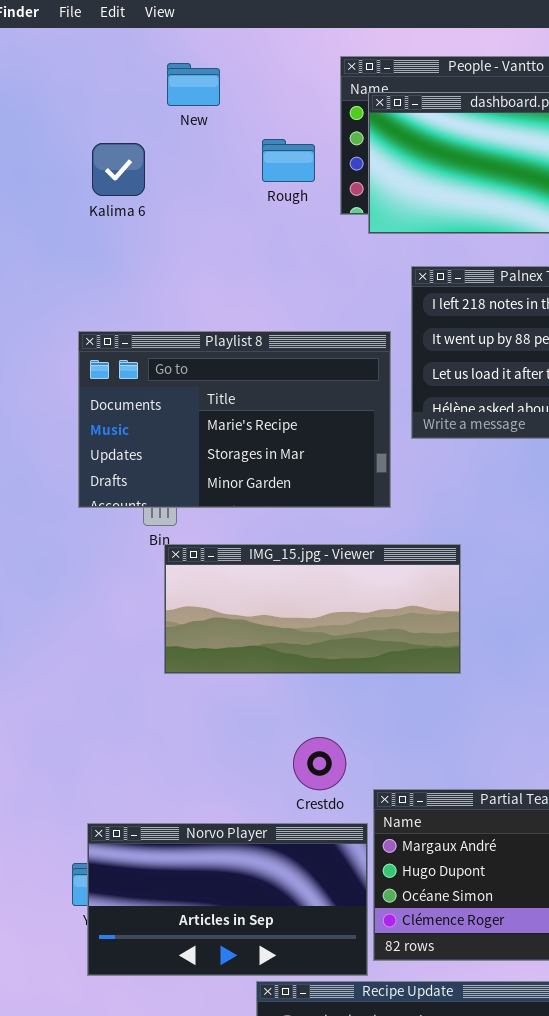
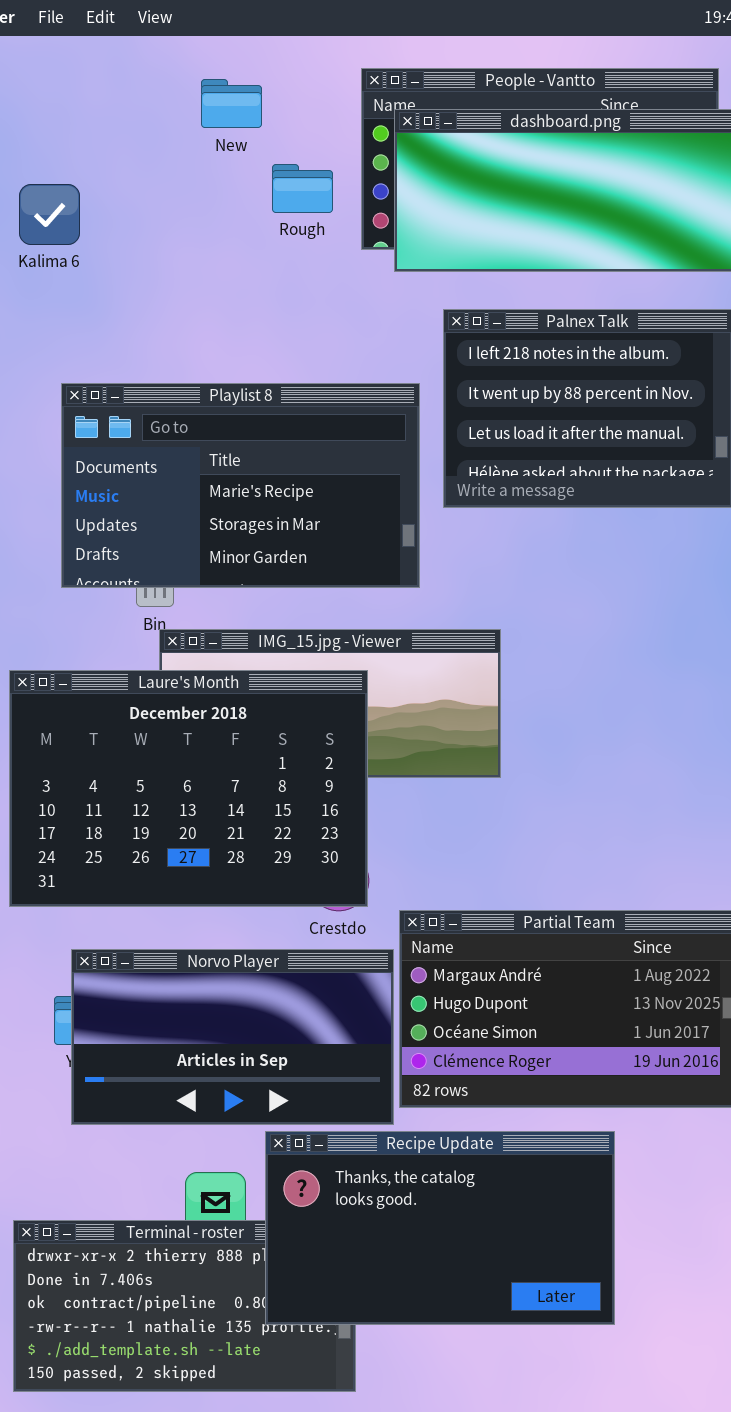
New: [167,63,220,106] -> [201,79,262,128], moved
Kalima 6: [92,143,145,196] -> [19,184,80,245], moved
Laure's Month: none -> [9,670,368,907], opened

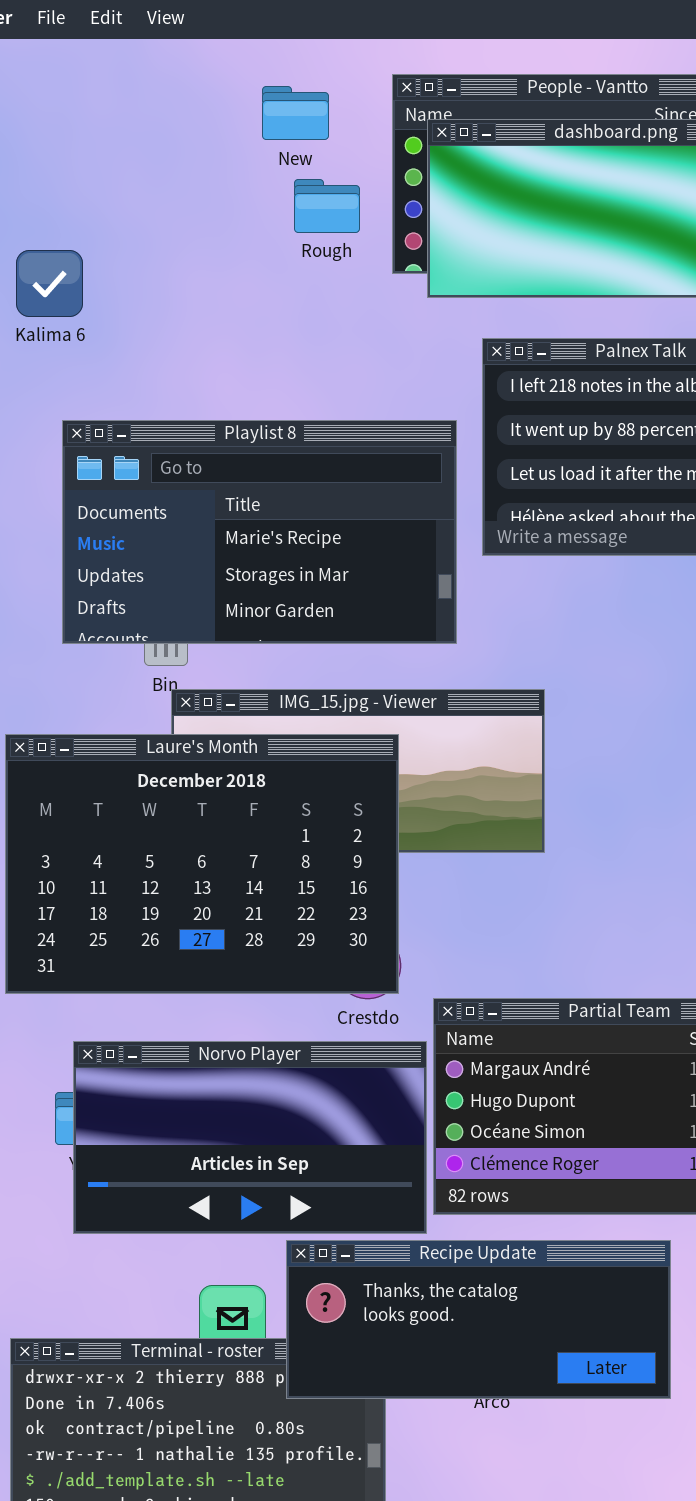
New: [201,79,262,128] -> [262,86,329,140], moved
Kalima 6: [19,184,80,245] -> [16,250,83,317], moved
Recipe Update: [265,1131,615,1325] -> [286,1240,671,1399], resized

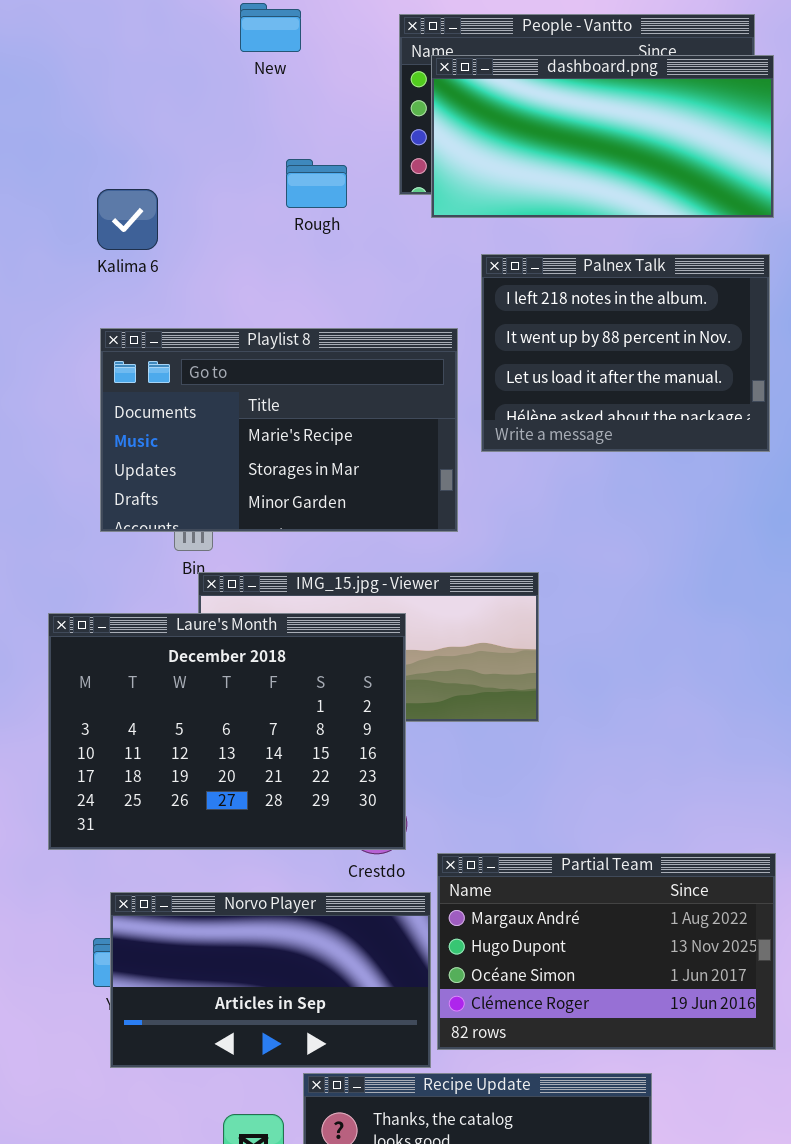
New: [262,86,329,140] -> [240,3,301,52], moved
Rough: [294,179,360,233] -> [286,159,347,208], moved
Kalima 6: [16,250,83,317] -> [97,189,158,250], moved

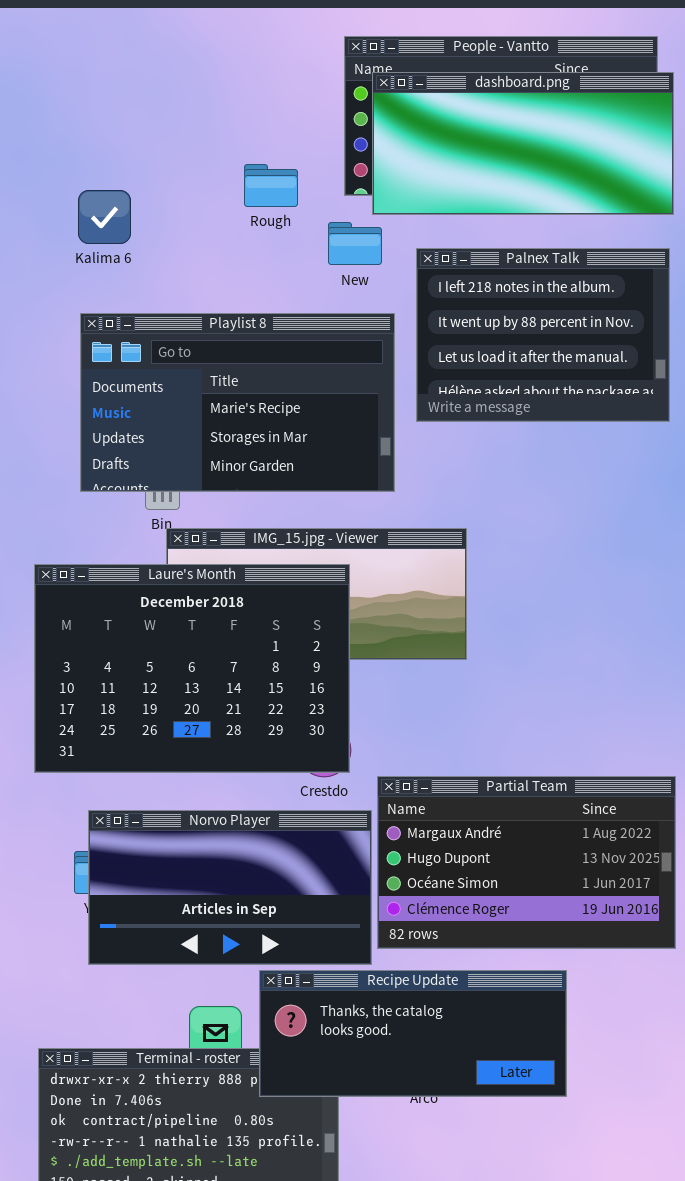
New: [240,3,301,52] -> [328,222,382,265], moved

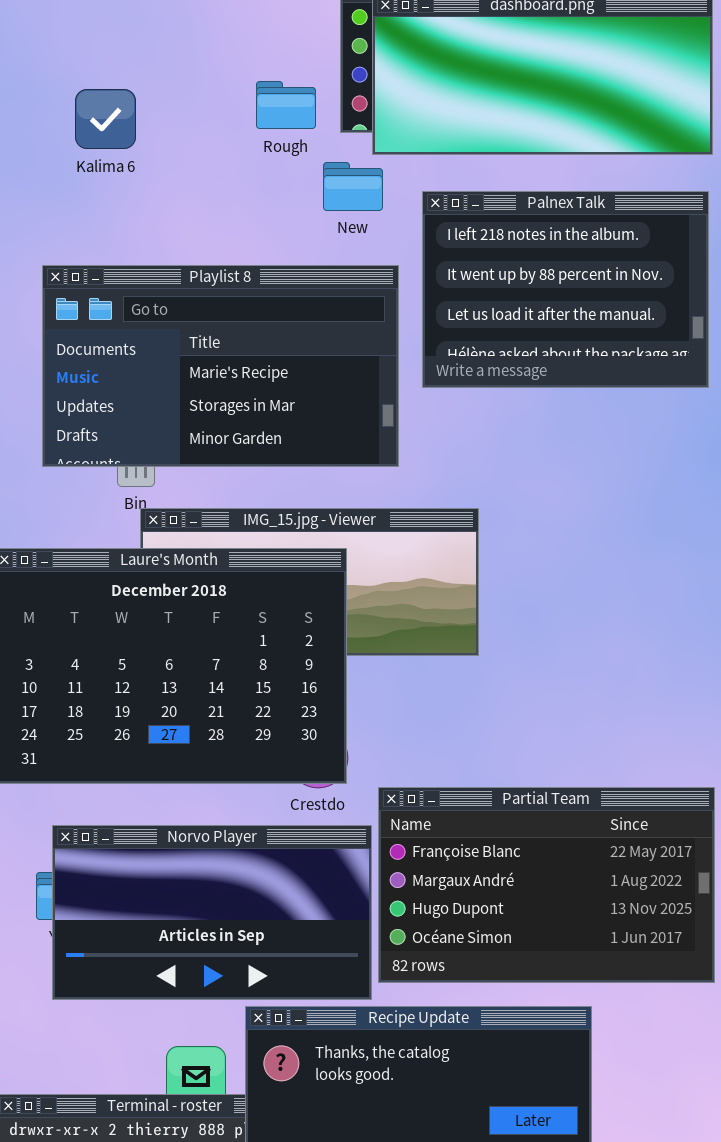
Rough: [244,164,298,207] -> [256,81,316,129], moved
Kalima 6: [78,190,131,244] -> [75,89,136,149], moved
Partial Team: [377,776,676,949] -> [378,787,715,983], scrolled up 1 row

